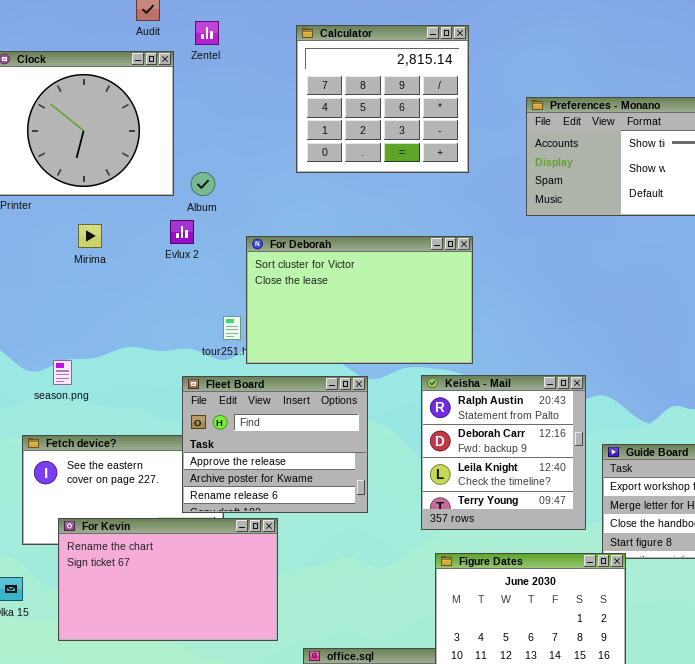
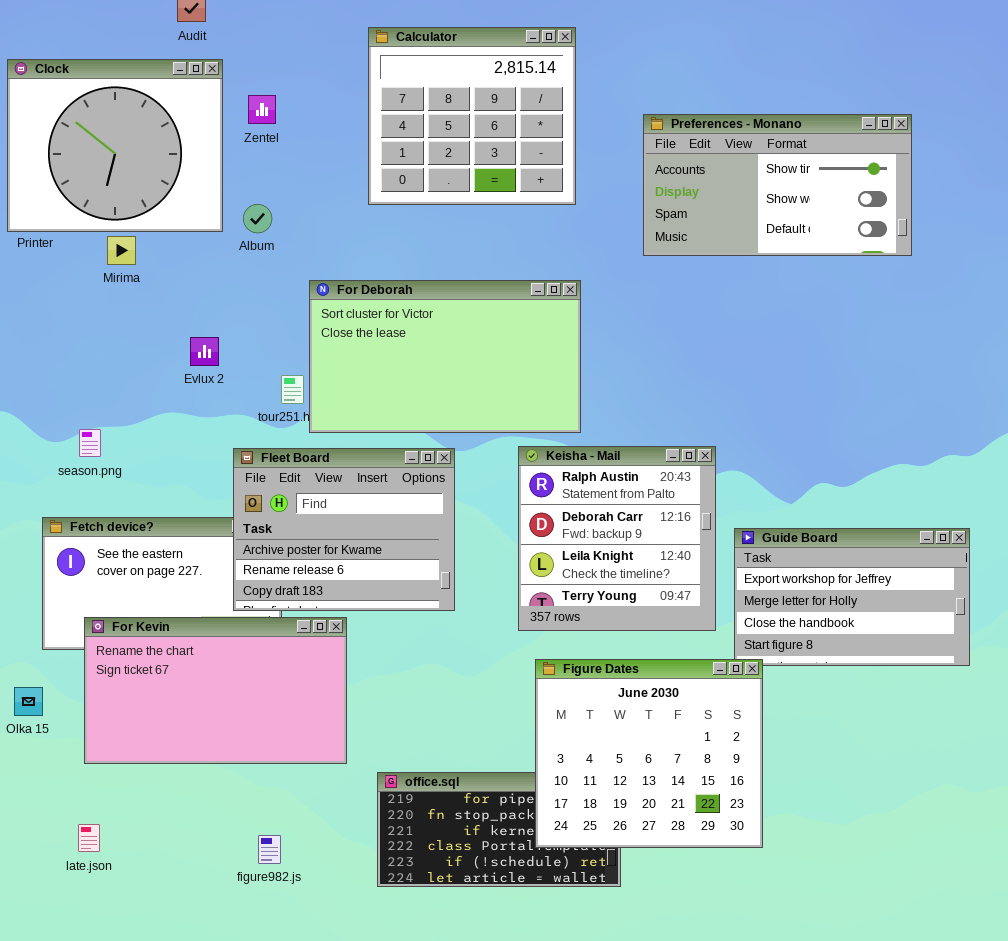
Zentel: [195,21,219,45] -> [248,95,276,124], moved
Evlux 2: [170,220,194,244] -> [190,337,219,366], moved
Mirima: [78,224,102,248] -> [107,236,136,265], moved
Fleet Board: [182,376,368,513] -> [233,448,455,611], scrolled down 1 row

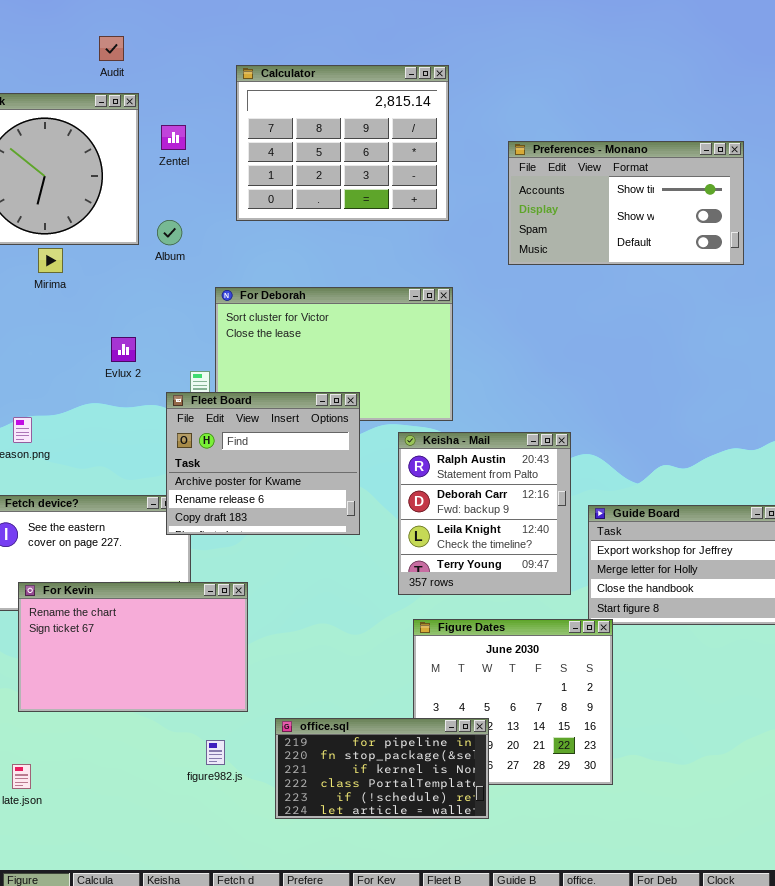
Calculator: [368,27,576,205] -> [236,65,449,221], resized
Fleet Board: [233,448,455,611] -> [166,392,360,535], moved
office.sql: [377,772,621,887] -> [275,718,489,819], raised
figure982.js: [258,835,281,864] -> [206,740,225,765], moved

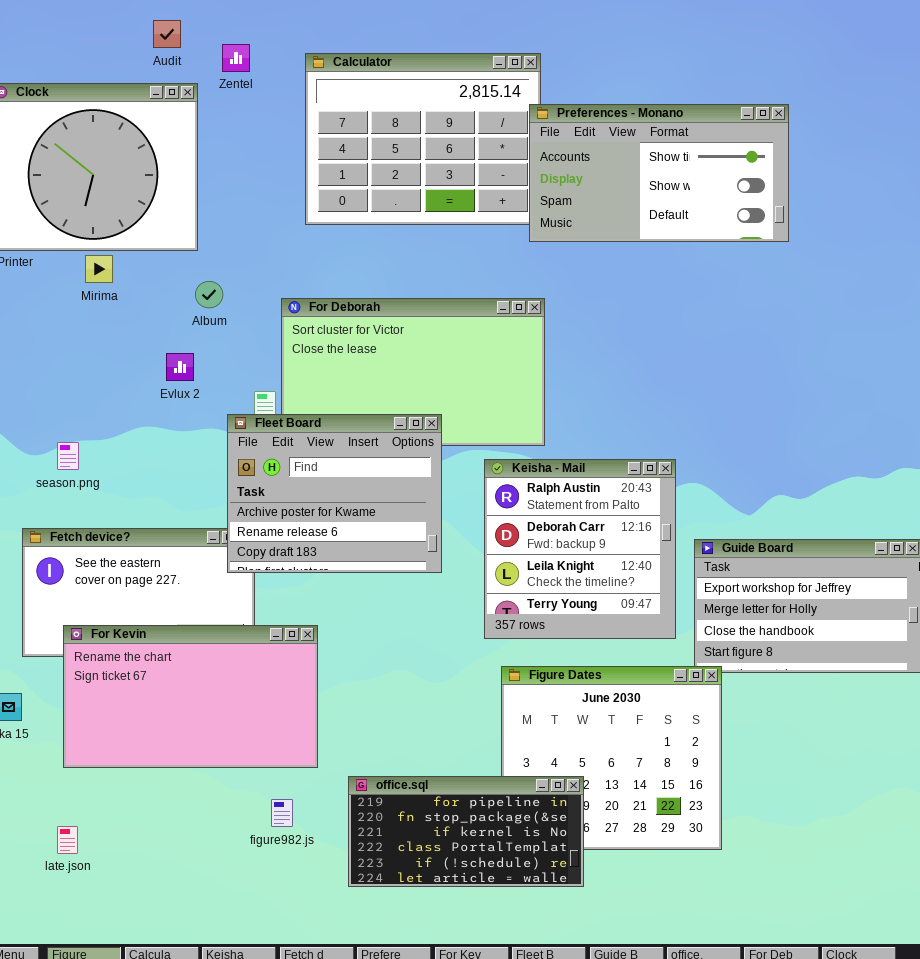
Zentel: [161,125,186,150] -> [222,44,250,72], moved
Preferences - Monano: [508,141,744,265] -> [529,104,789,242], moved
Album: [157,220,182,245] -> [195,281,223,308], moved

